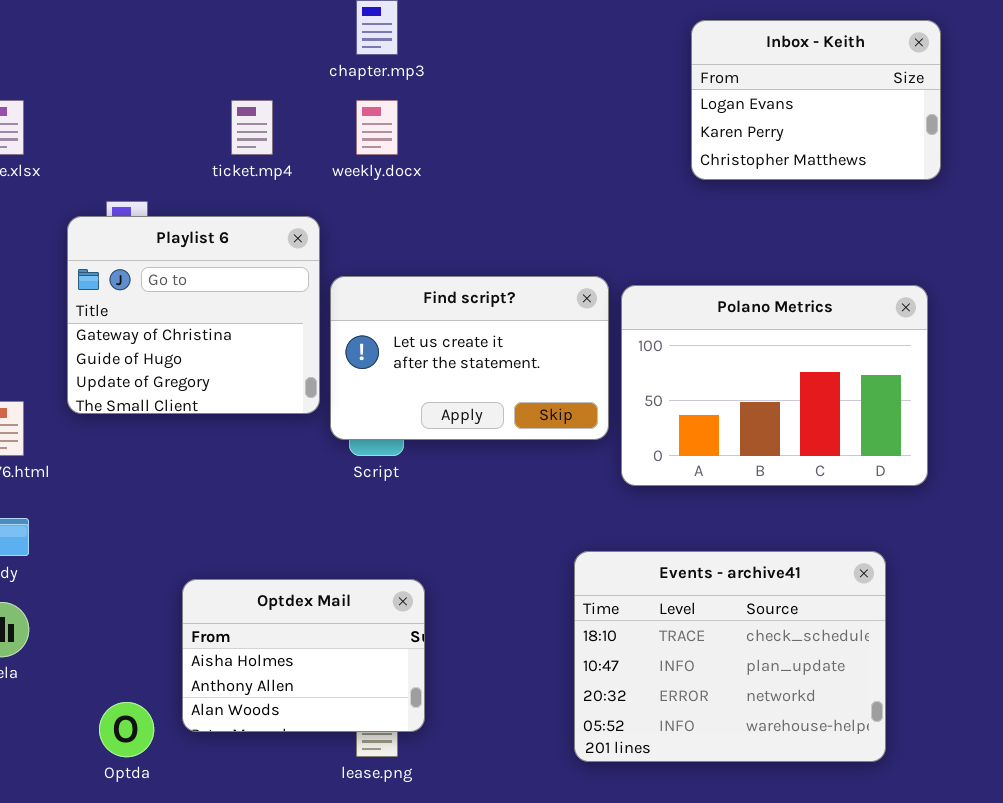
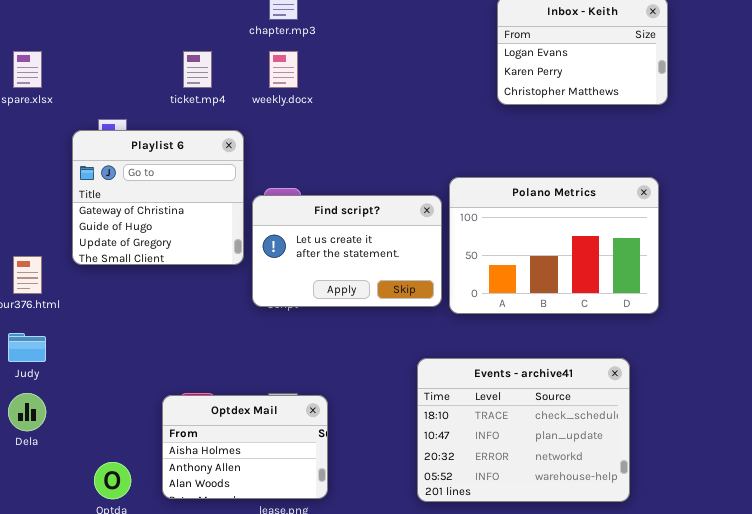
Find script?: [330,276,609,440] -> [252,195,442,307], moved
Optdex Mail: [182,579,425,732] -> [162,395,328,499], moved

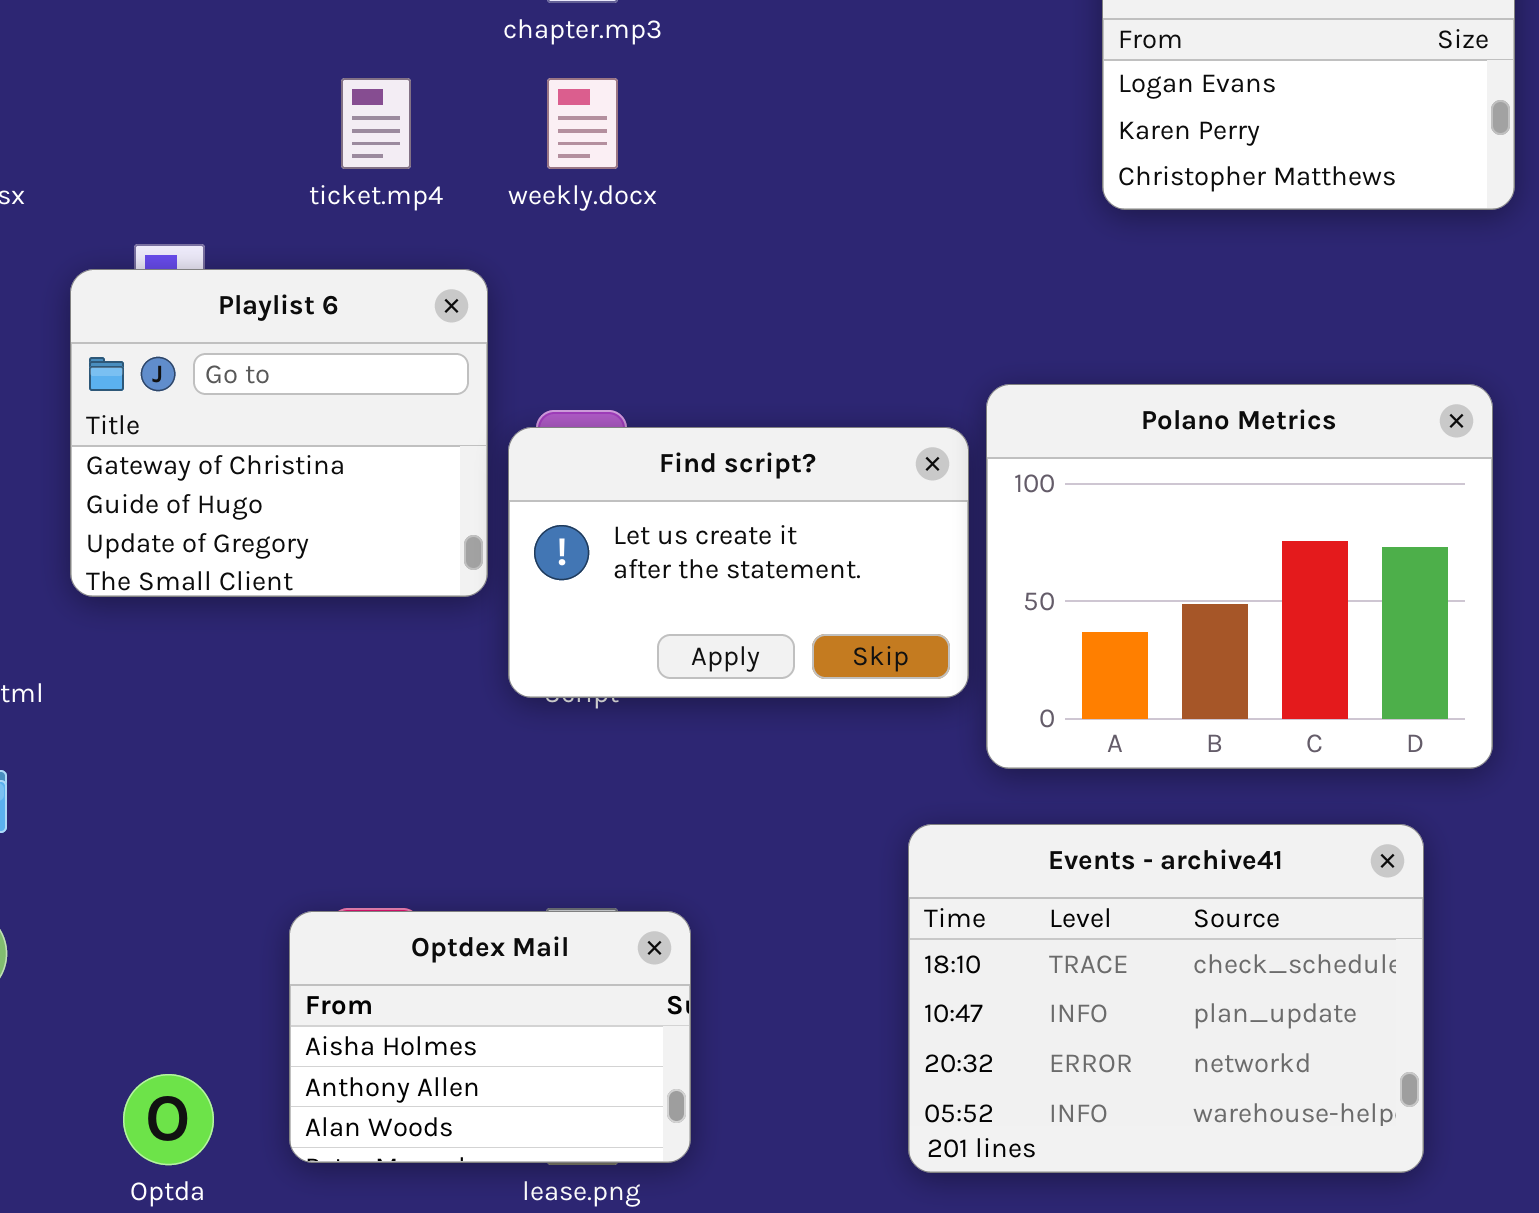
Polano Metrics: [449,177,659,314] -> [986,384,1493,769], resized

